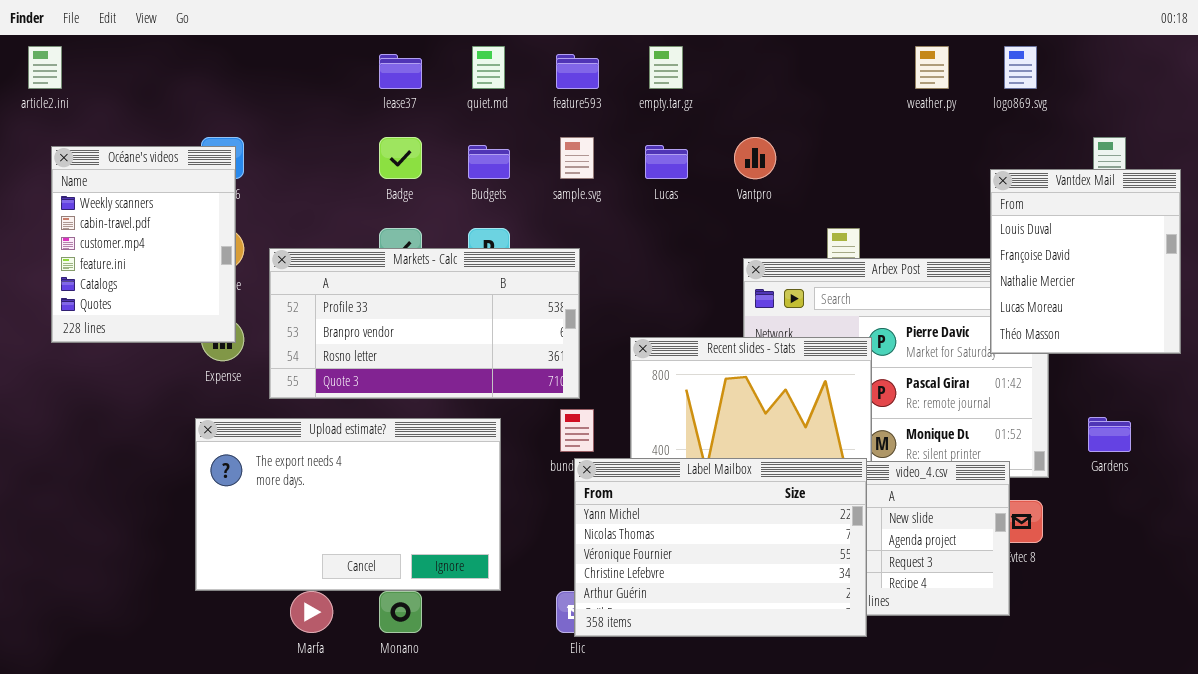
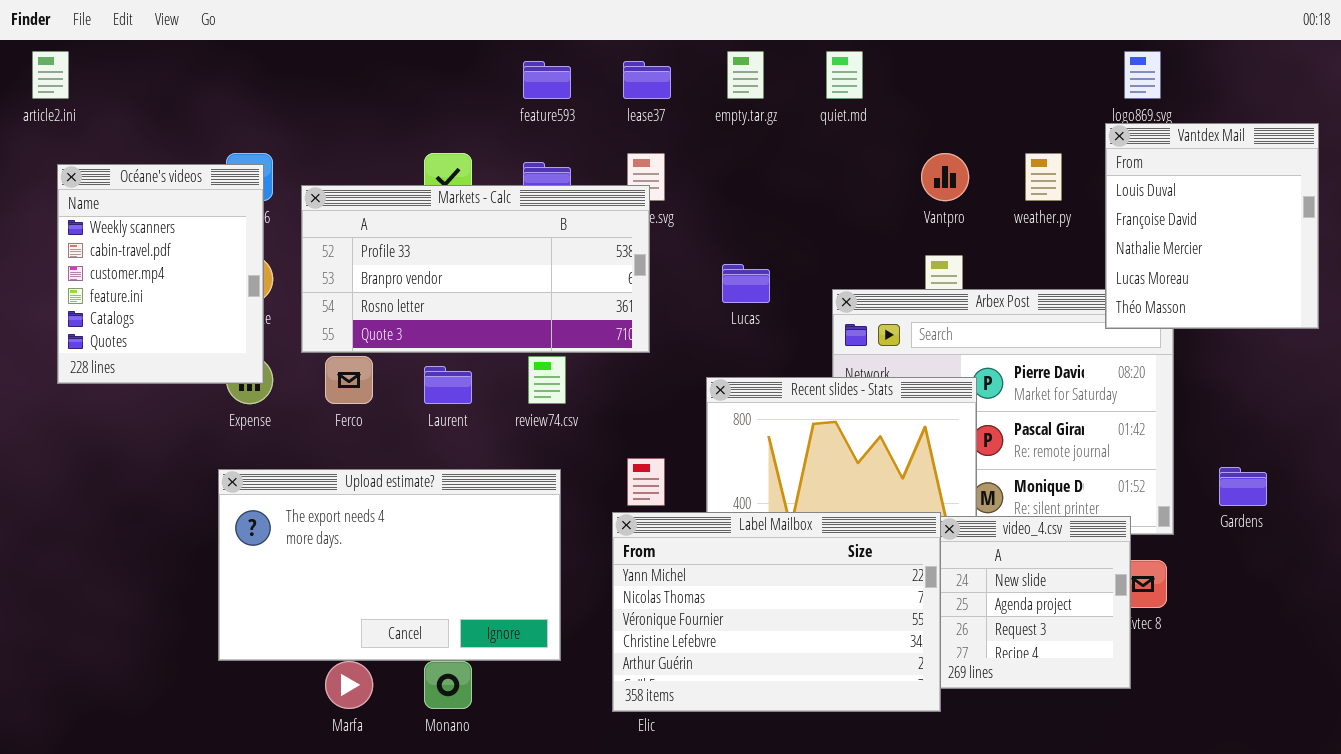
quiet.md: [472,46,505,89] -> [826,51,863,99], moved
weather.py: [915,46,949,89] -> [1025,153,1062,201], moved
lease37: [379,54,422,89] -> [623,61,671,99], moved
feature593: [556,54,599,89] -> [523,61,571,99], moved
Vantpro: [734,137,776,179] -> [921,153,969,201], moved
Lucas: [645,145,688,179] -> [722,264,770,303], moved
Vantdex Mail: [990,169,1181,354] -> [1105,123,1319,329], moved
Markets - Calc: [269,248,580,399] -> [301,185,650,353], moved
Label Mailbox: [574,458,867,637] -> [612,512,941,712], moved

